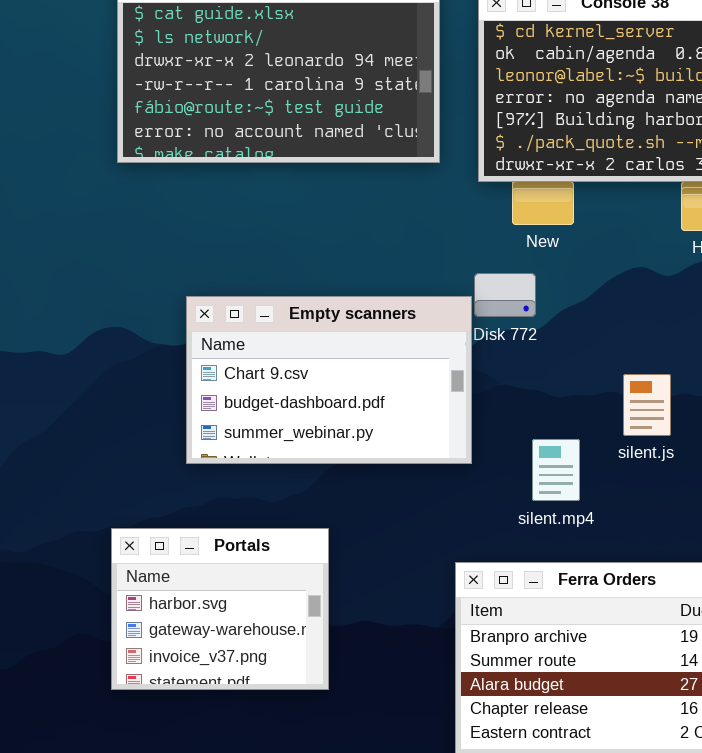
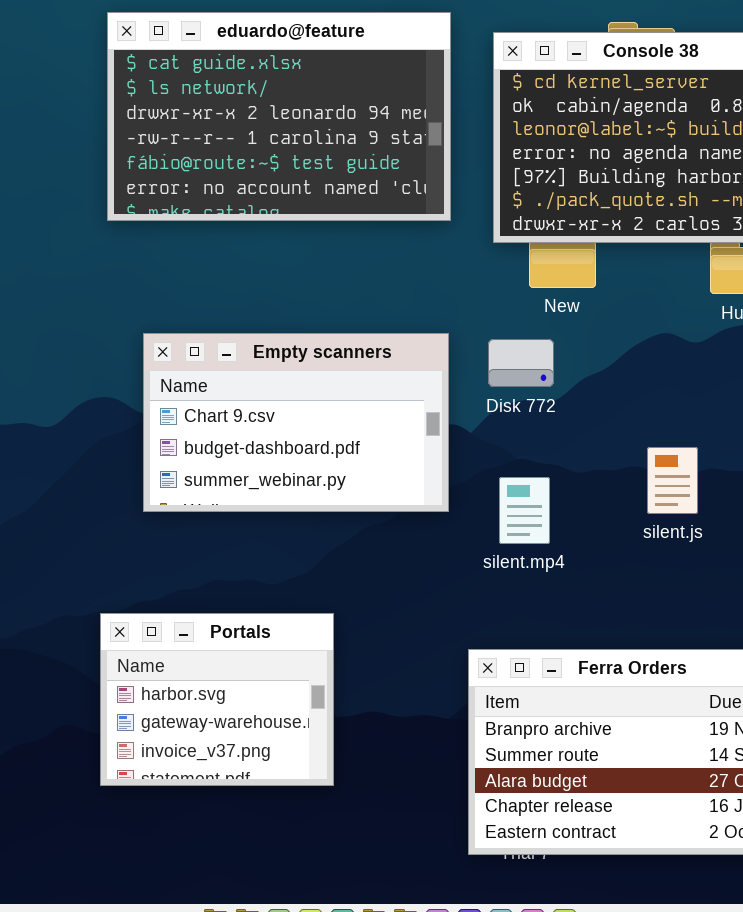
Empty scanners: [186,296,472,464] -> [143,333,449,512], moved
silent.mp4: [532,439,580,501] -> [499,477,550,544], moved

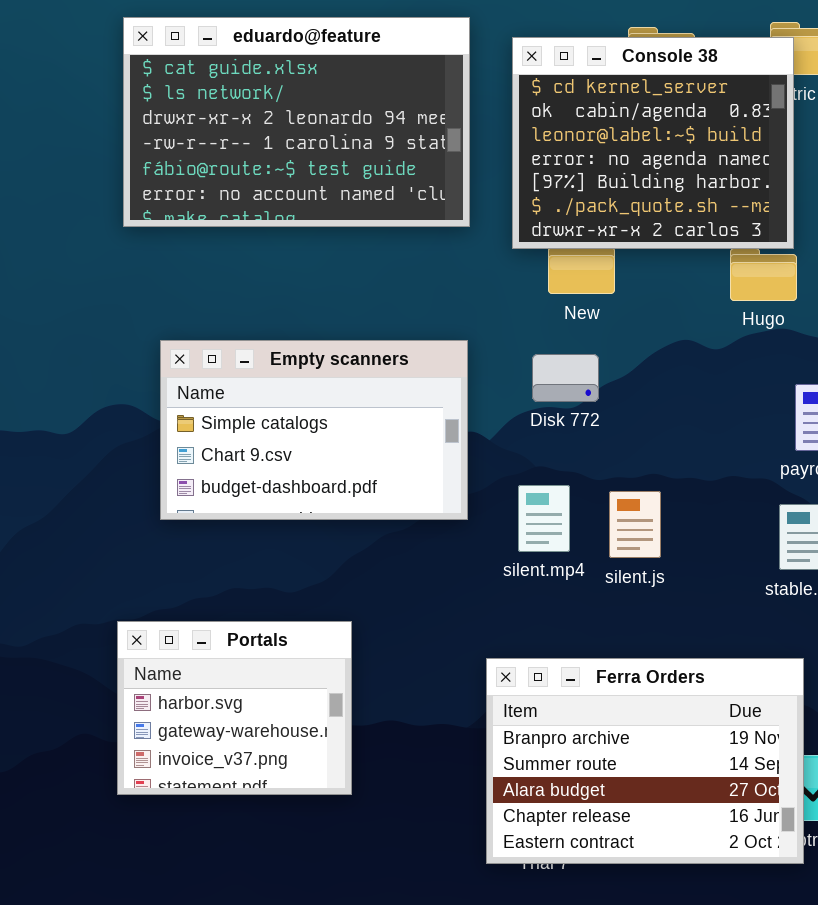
Empty scanners: [143,333,449,512] -> [160,340,468,520], scrolled up 1 row
Disk 772: [488,339,554,387] -> [532,354,599,402], moved
silent.js: [647,447,698,514] -> [609,491,661,558], moved

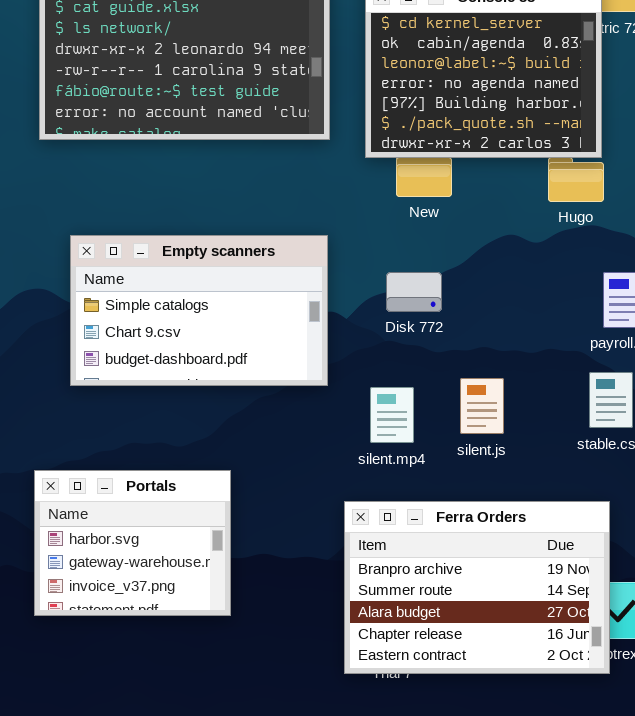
Disk 772: [532,354,599,402] -> [386,272,442,312], moved
silent.mp4: [518,485,570,552] -> [370,387,414,443], moved
silent.js: [609,491,661,558] -> [460,378,504,434], moved

